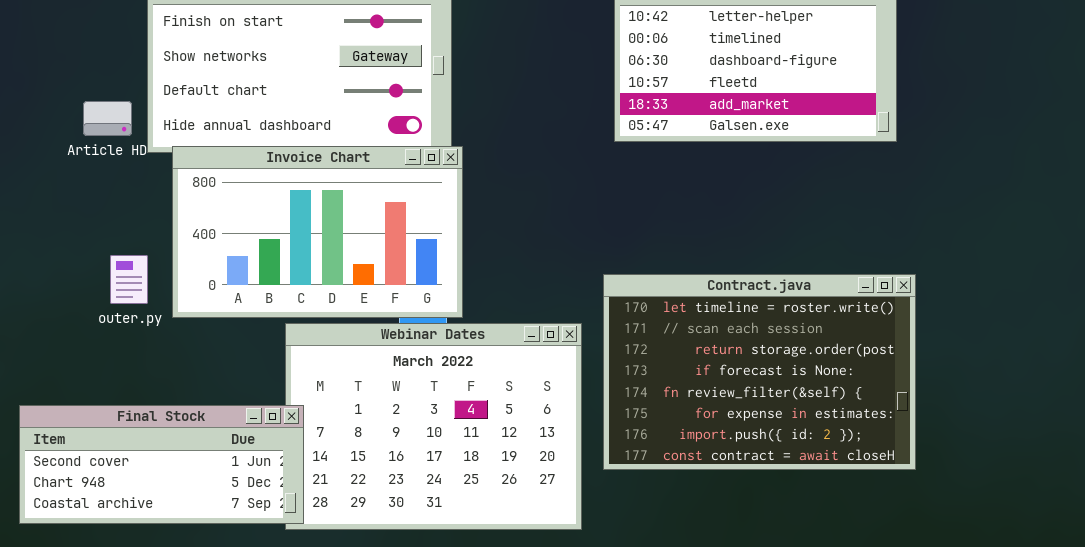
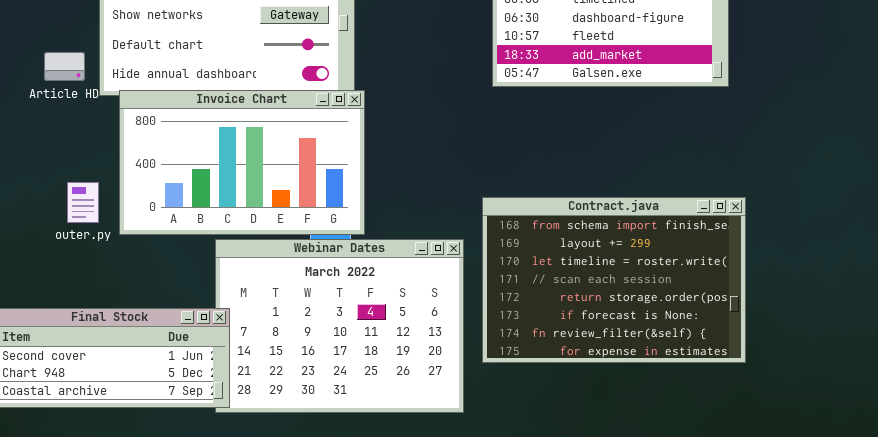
Contract.java: [603,274,916,470] -> [482,197,746,363], scrolled up 2 rows

